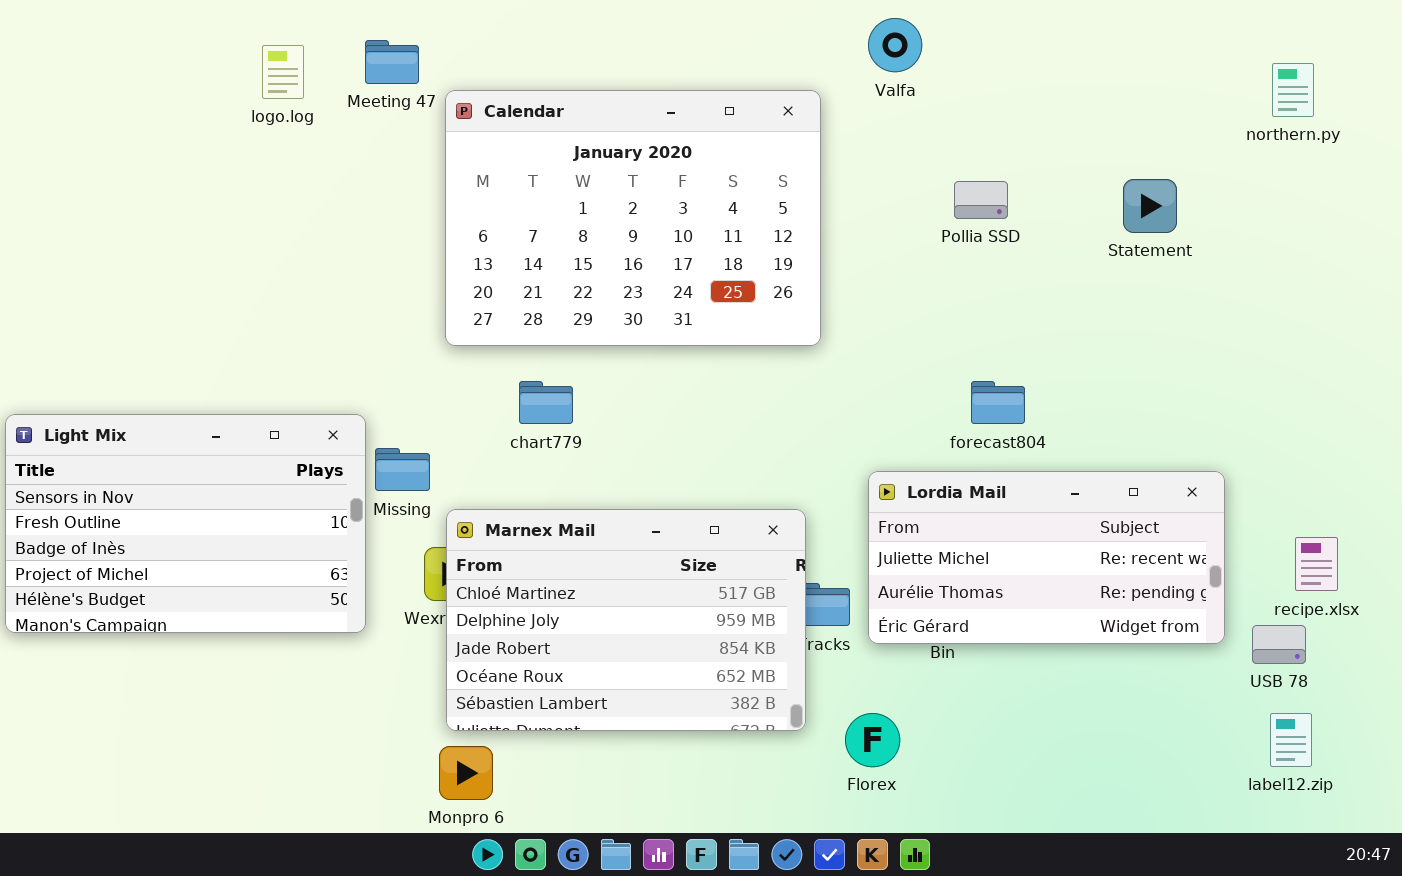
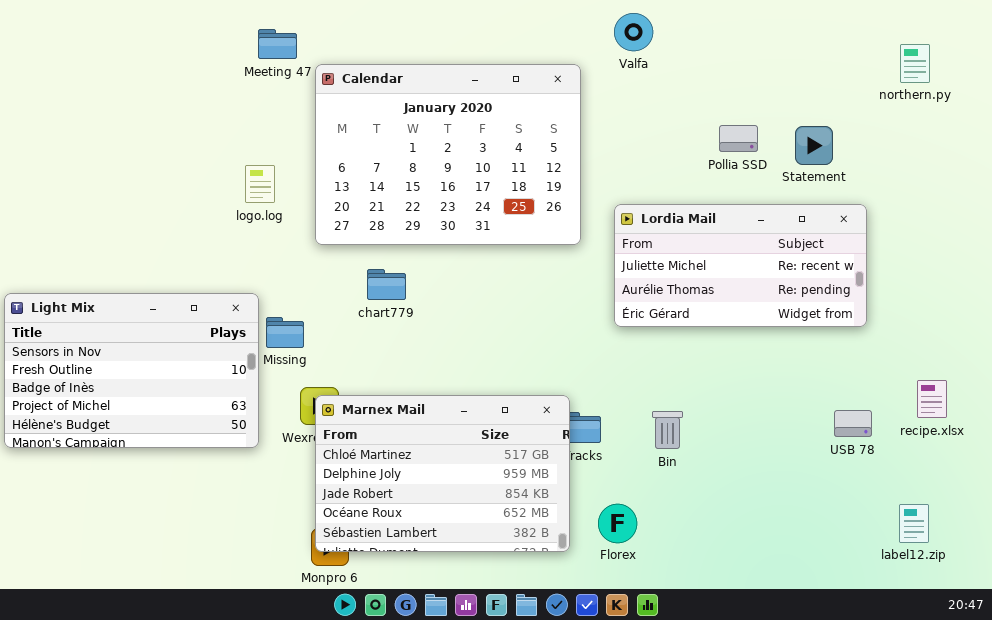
logo.log: [262,45,304,99] -> [245,165,275,203], moved
Pollia SSD: [954,181,1008,219] -> [719,125,758,152], moved
Lordia Mail: [868,471,1225,644] -> [614,204,867,327], moved
Marnex Mail: [446,509,806,731] -> [315,395,570,552], moved
USB 78: [1252,625,1306,664] -> [834,410,872,437], moved

